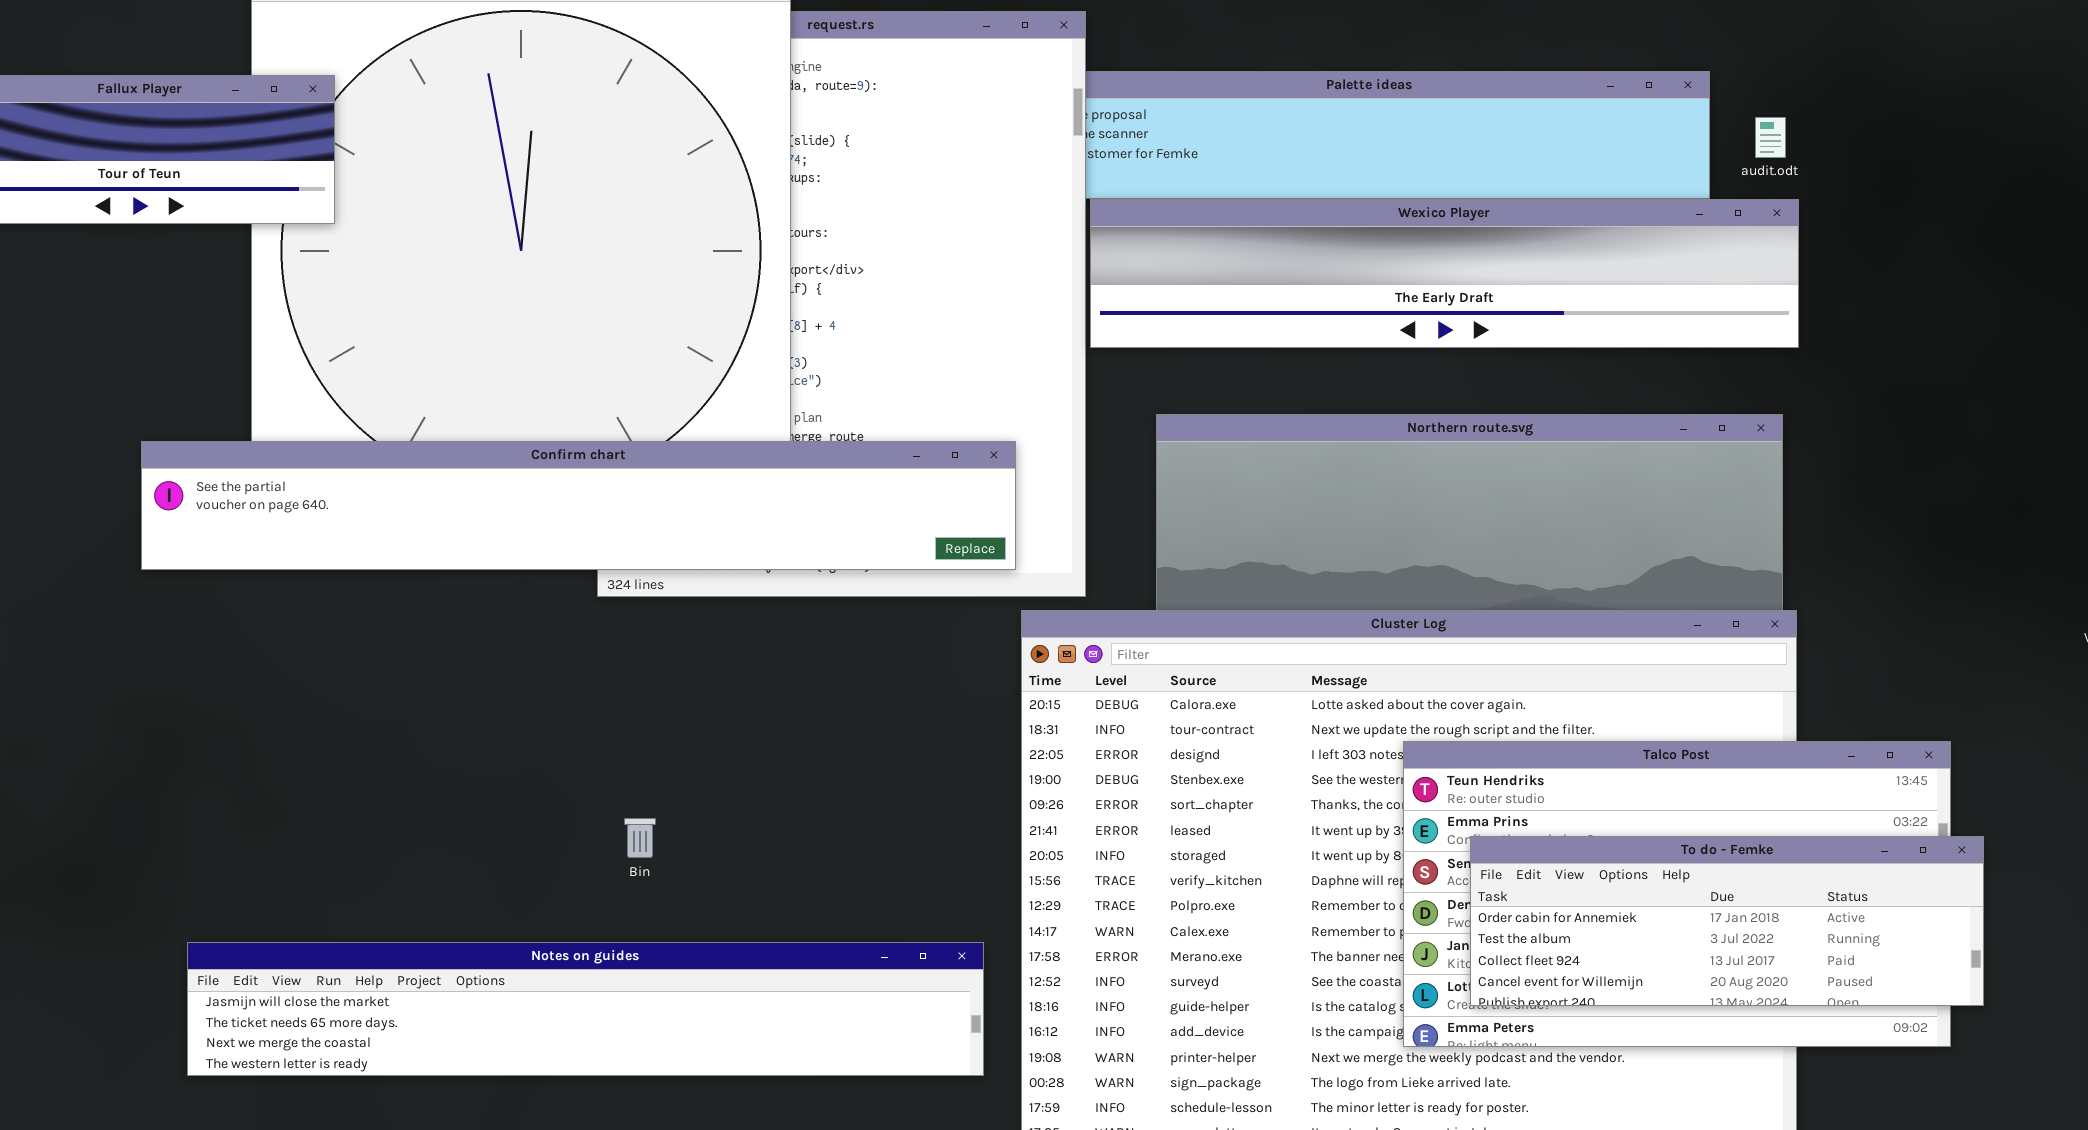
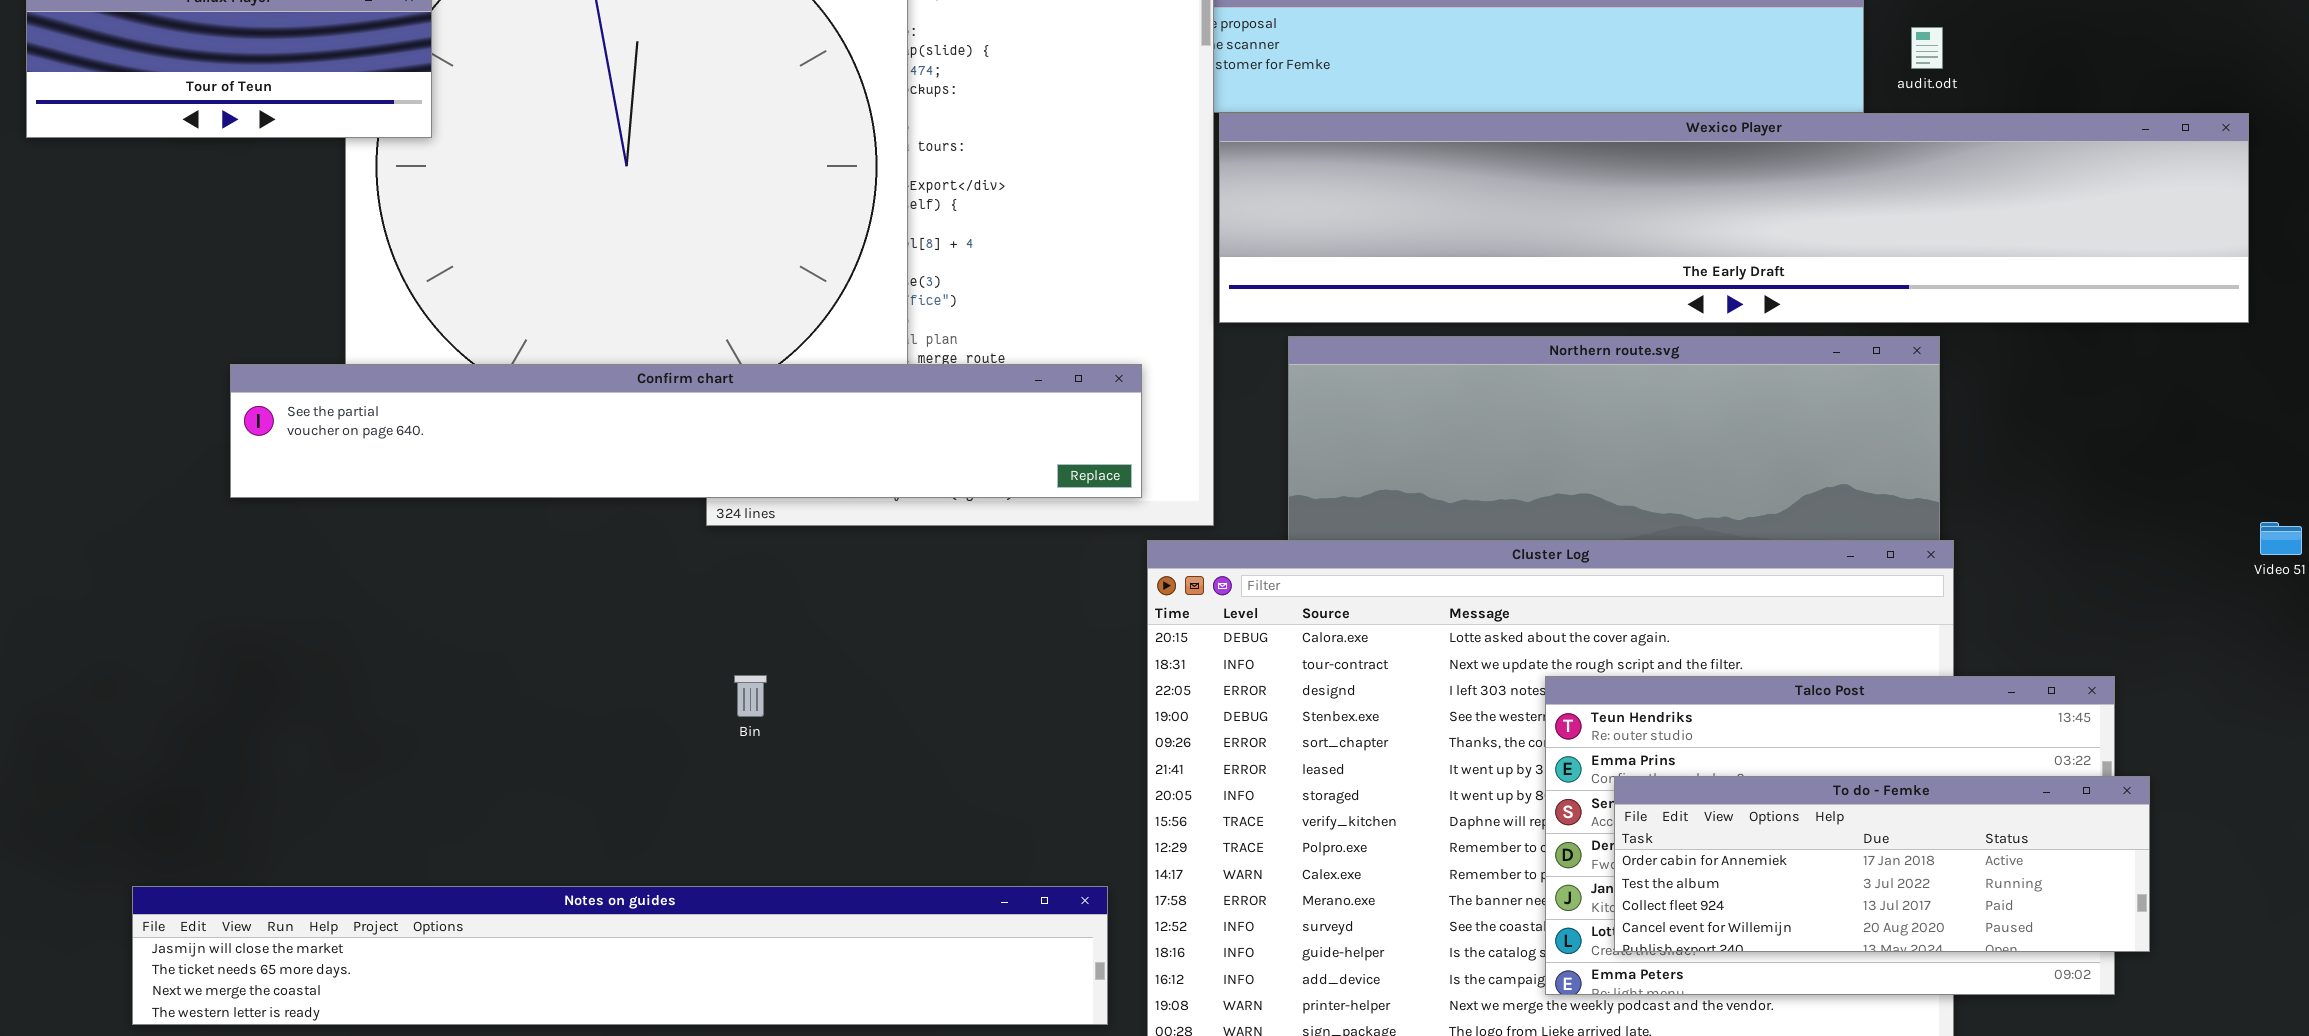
Wexico Player: [1090,199,1799,348] -> [1219,113,2249,323], resized
Bin: [624,818,656,858] -> [734,675,767,717], moved
Notes on guides: [187,942,984,1076] -> [132,886,1108,1025], resized

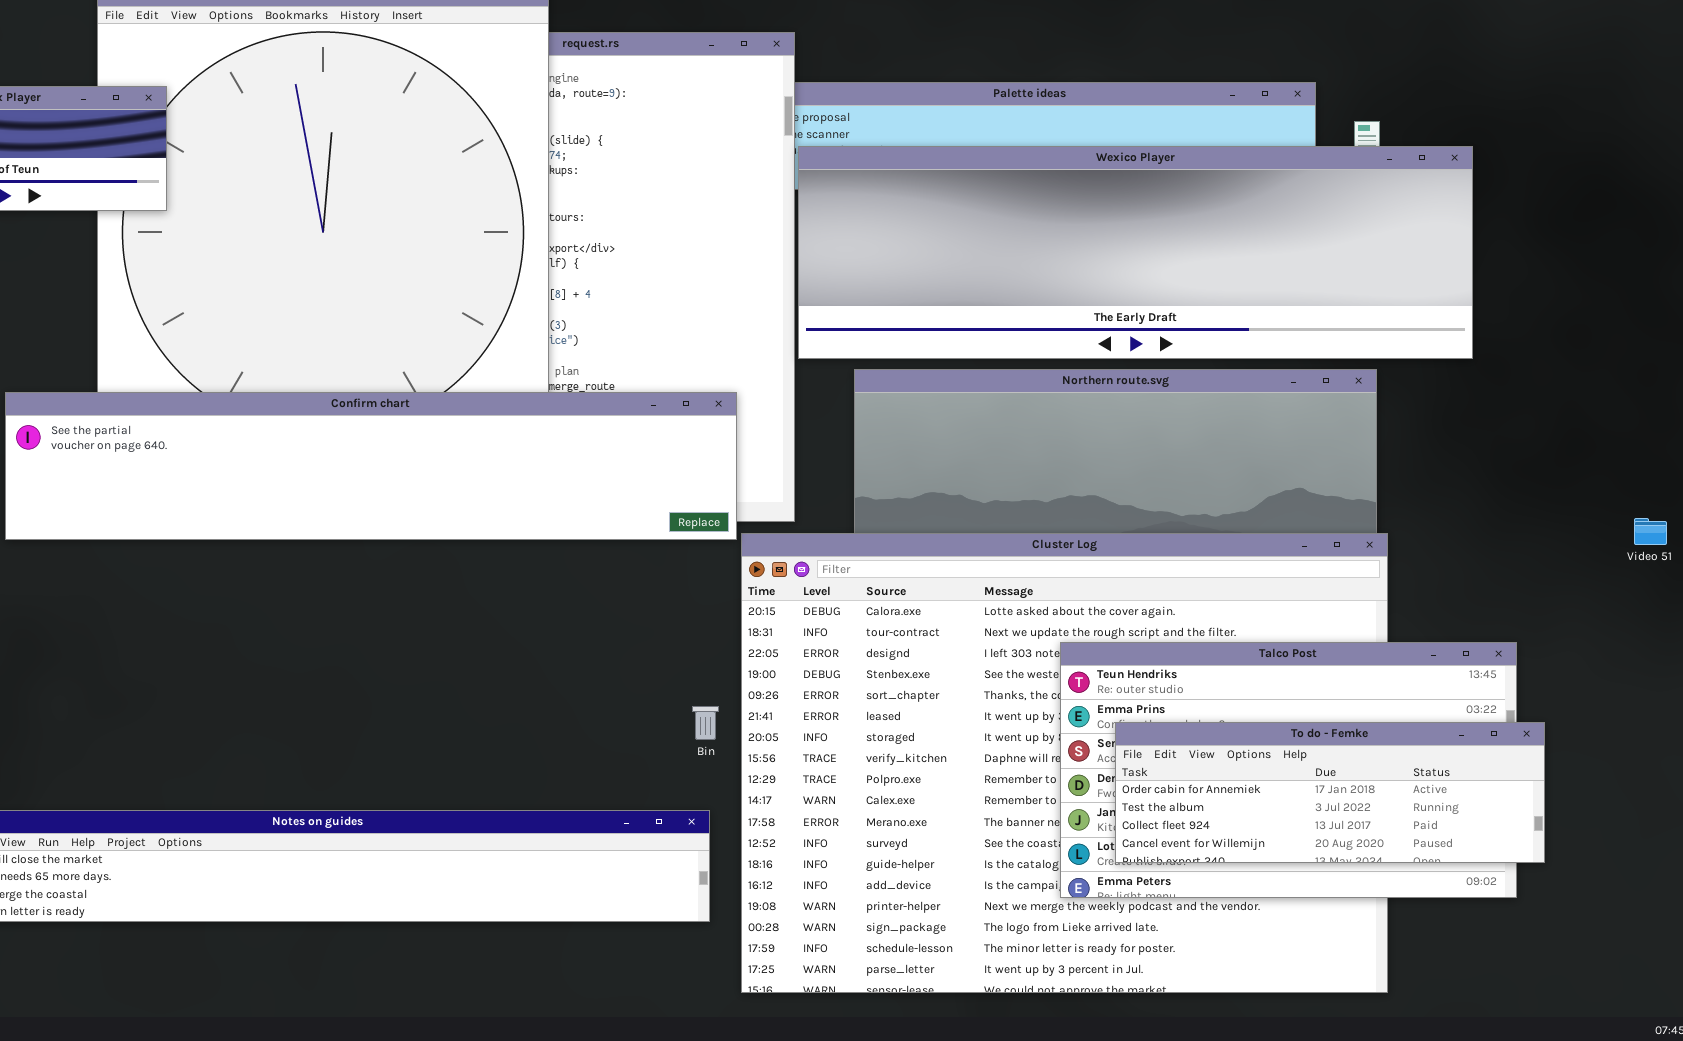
Wexico Player: [1219,113,2249,323] -> [798,146,1473,359], resized
Confirm chart: [230,364,1142,498] -> [5,392,737,540], resized
Bin: [734,675,767,717] -> [692,706,719,740], moved

